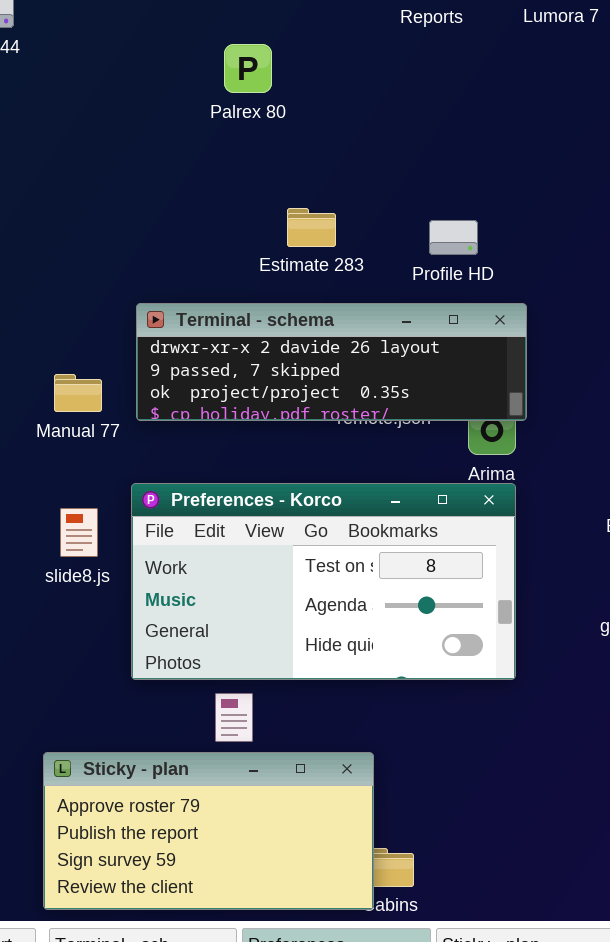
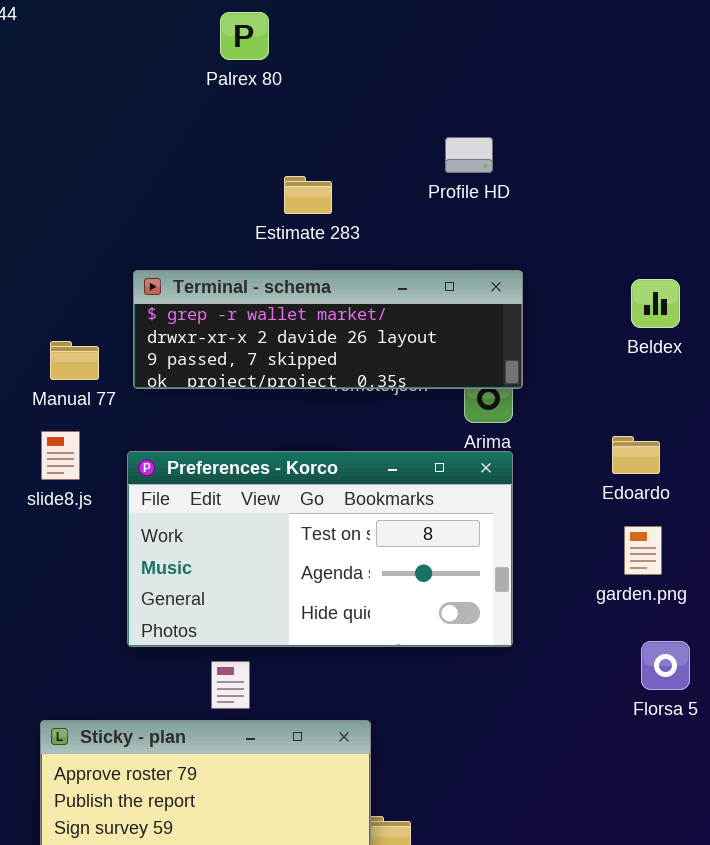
Profile HD: [429,220,478,255] -> [445,137,493,173], moved
Terminal - schema: [136,303,527,421] -> [133,270,523,389], scrolled up 1 row
slide8.js: [60,508,98,557] -> [41,431,80,480], moved

